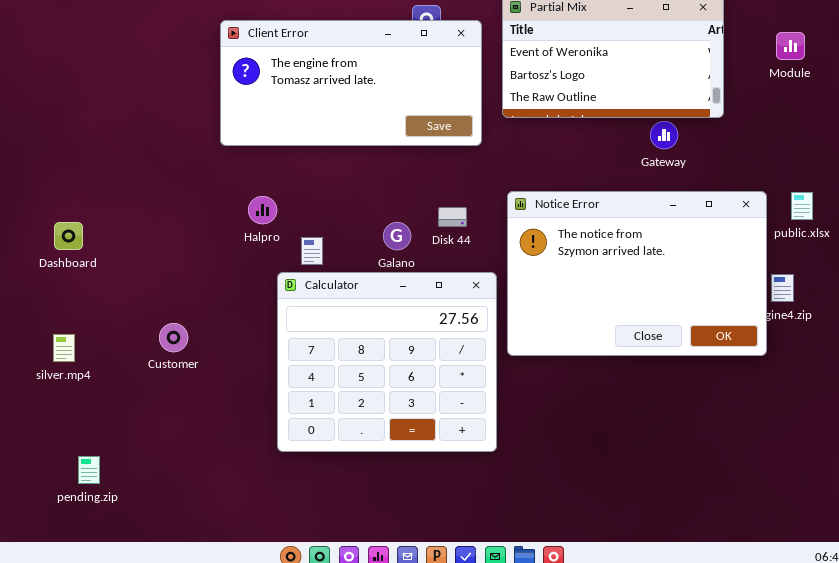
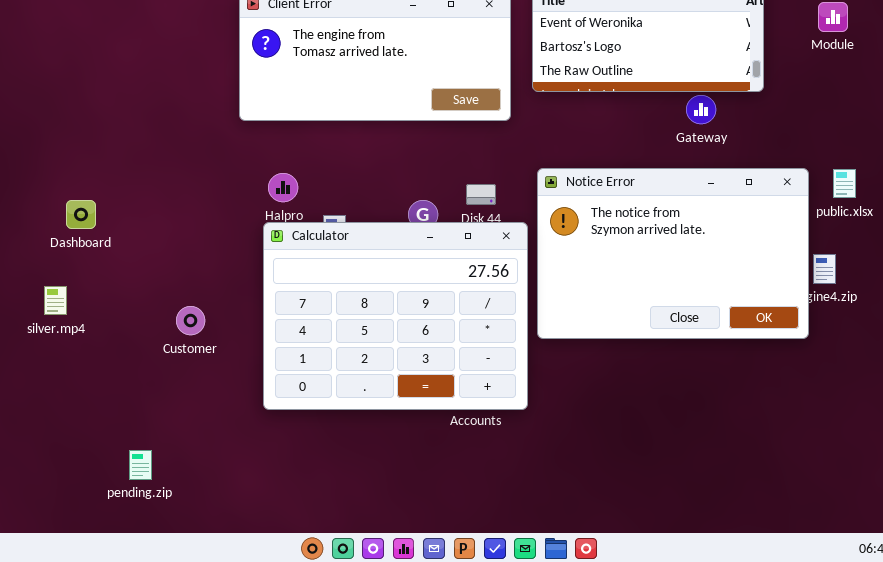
Calculator: [277,272,497,452] -> [263,222,528,410], moved, resized
silver.mp4: [53,334,75,362] -> [44,286,67,315], moved
pending.zip: [78,456,100,484] -> [129,450,152,480], moved

